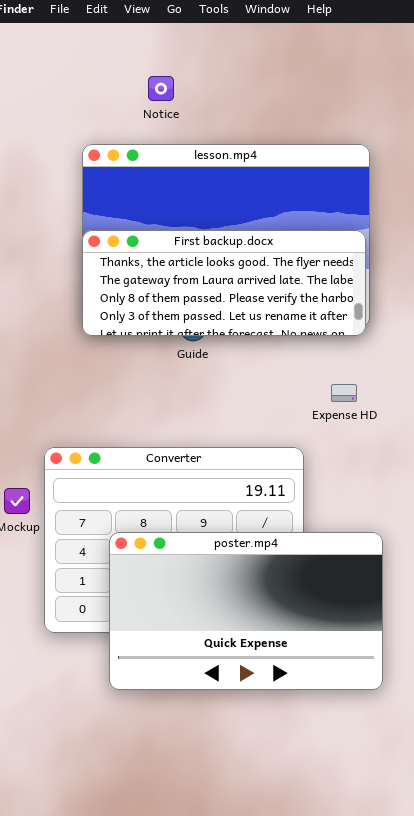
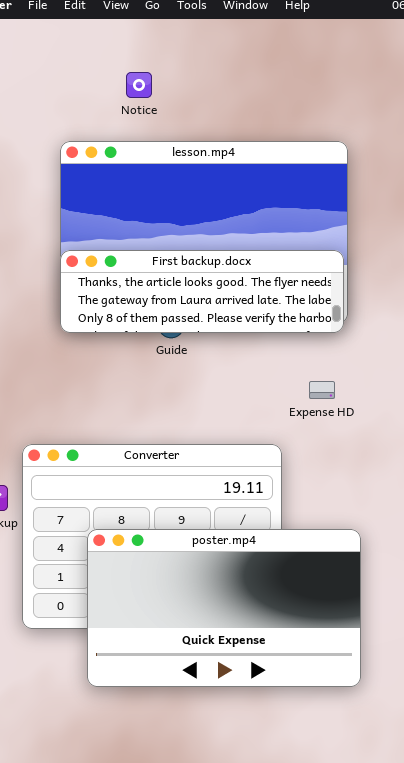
First backup.docx: [82,230,366,336] -> [60,250,344,333], resized

